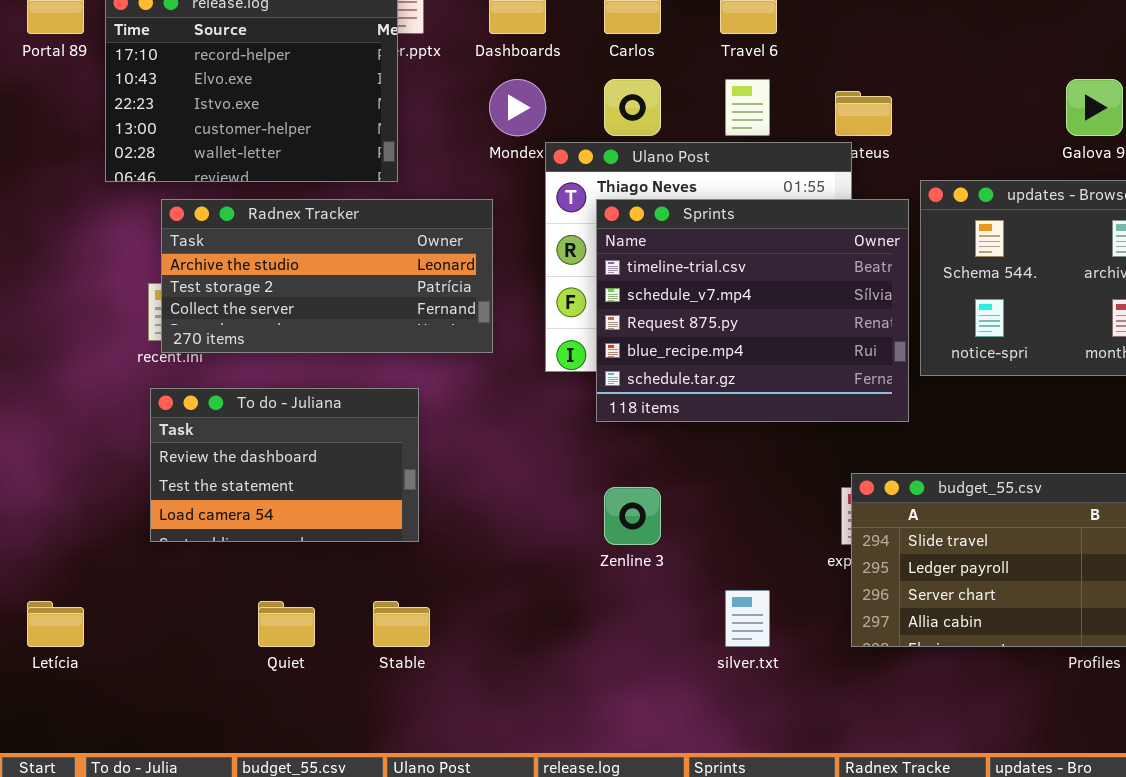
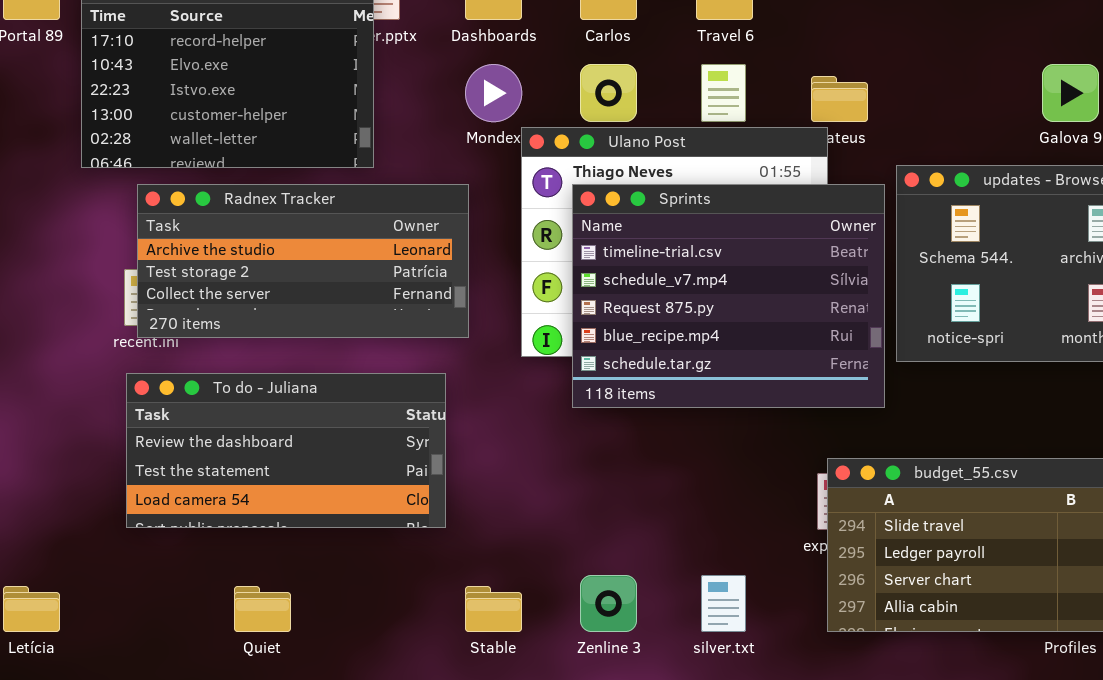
To do - Juliana: [150,388,419,542] -> [126,373,446,528], resized
Zenline 3: [604,487,661,545] -> [580,575,637,632], moved
Stable: [373,601,430,647] -> [465,586,522,632], moved

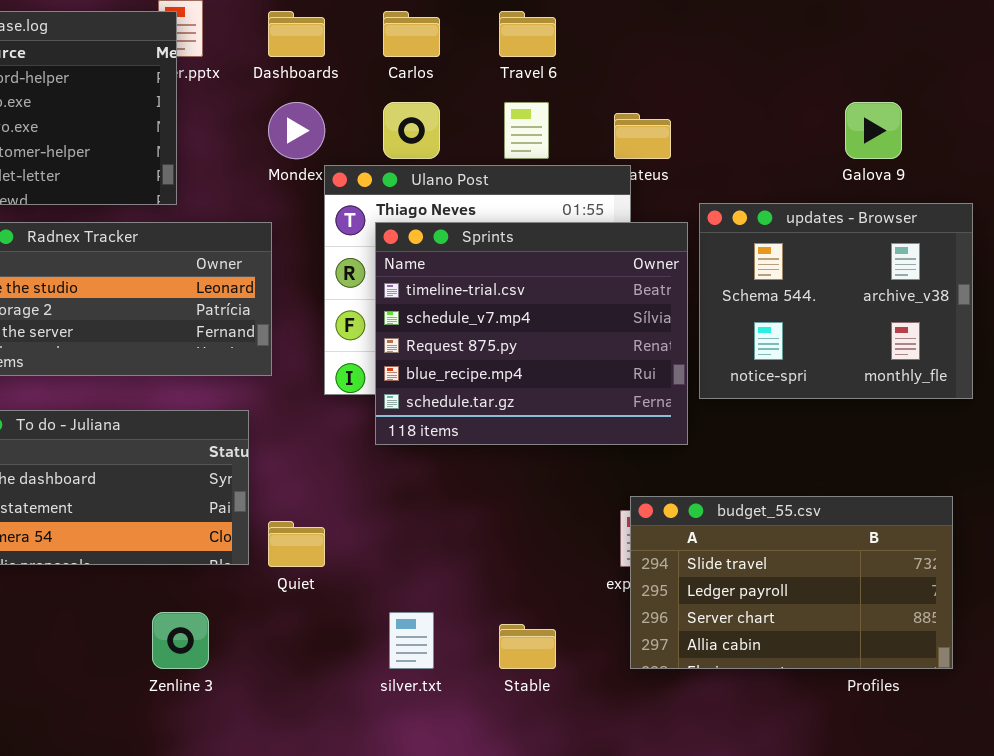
Zenline 3: [580,575,637,632] -> [152,612,209,669], moved
silver.txt: [701,575,746,632] -> [389,612,434,669], moved
Quiet: [234,586,291,632] -> [268,521,325,567], moved
Stable: [465,586,522,632] -> [499,624,556,669], moved

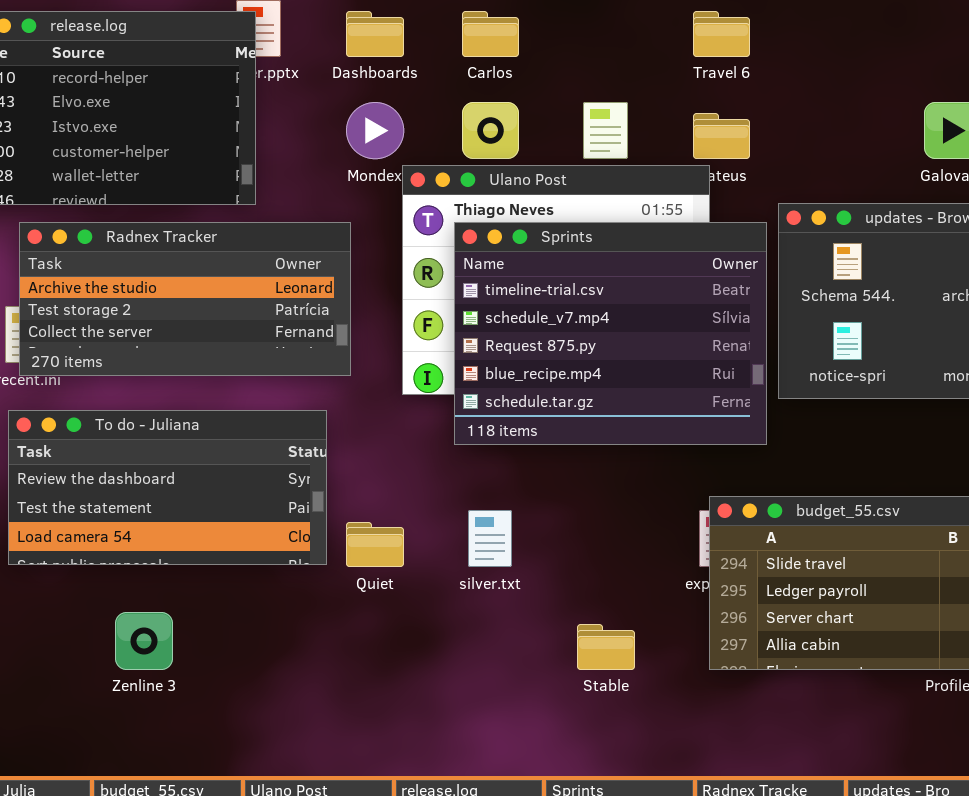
Travel 6: [499,11,556,57] -> [693,11,750,57], moved
Zenline 3: [152,612,209,669] -> [115,612,173,670], moved
silver.txt: [389,612,434,669] -> [468,510,512,567], moved

